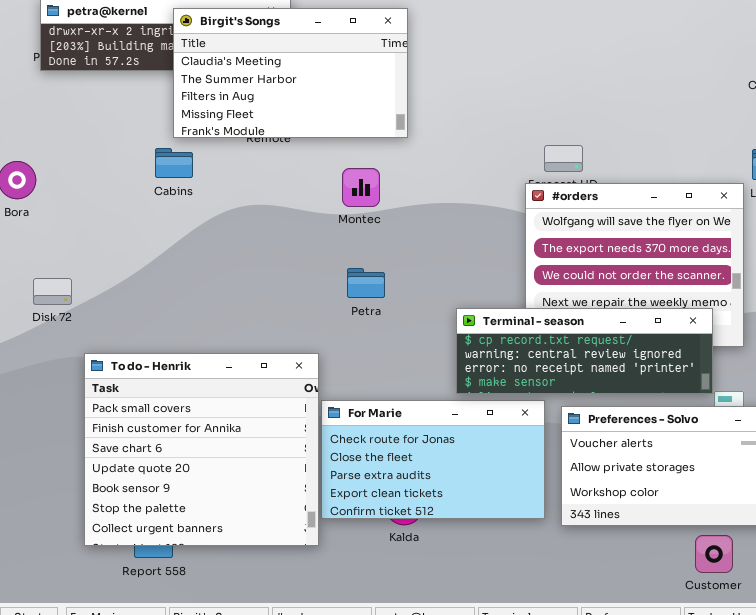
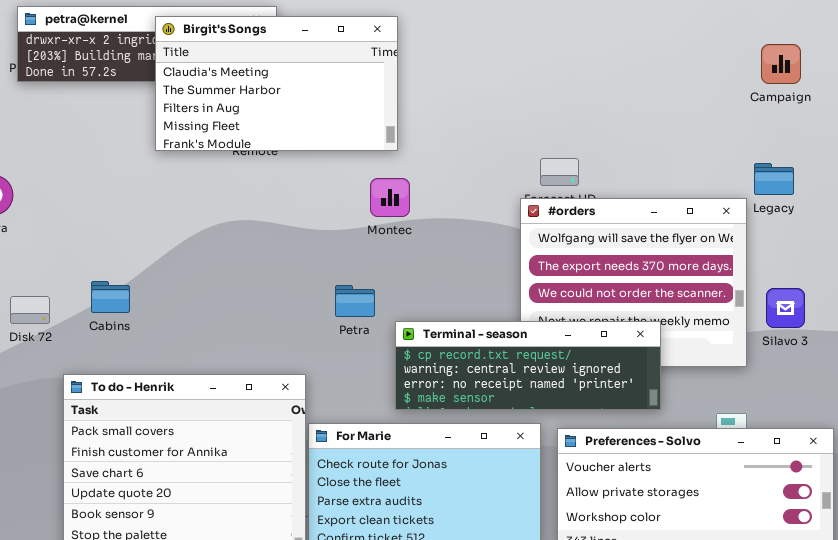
Cabins: [155,148,193,178] -> [91,281,130,313], moved
Montec: [342,168,380,207] -> [370,178,410,217], moved
Terminal - season: [456,308,713,394] -> [395,321,661,410], moved

